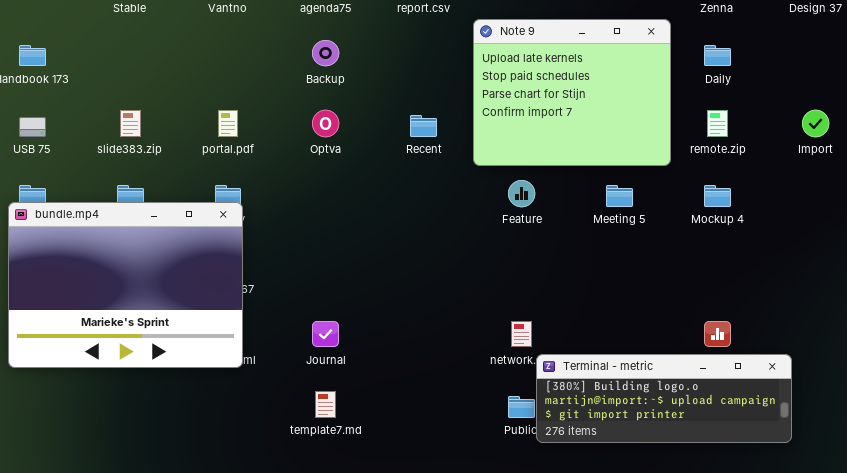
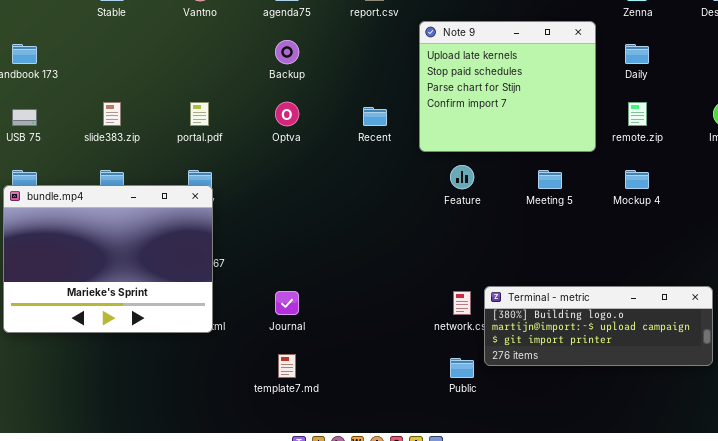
Terminal - metric: [536,354,792,443] -> [484,286,713,366], moved

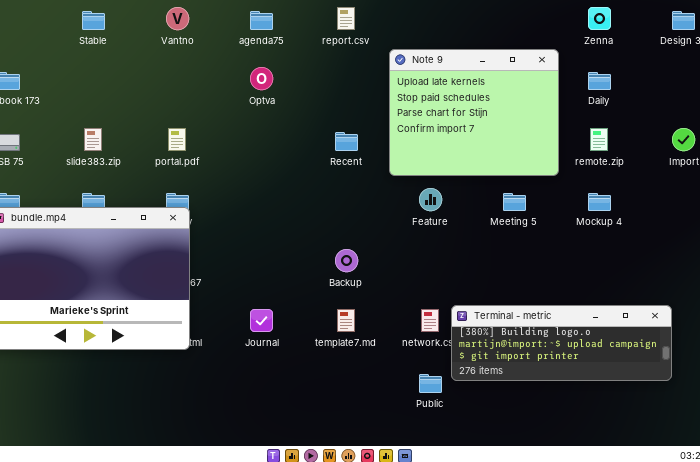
Backup: [275,40,299,64] -> [335,249,358,272], moved
Optva: [275,102,299,126] -> [250,67,273,90], moved
template7.md: [278,354,296,378] -> [337,309,355,332], moved

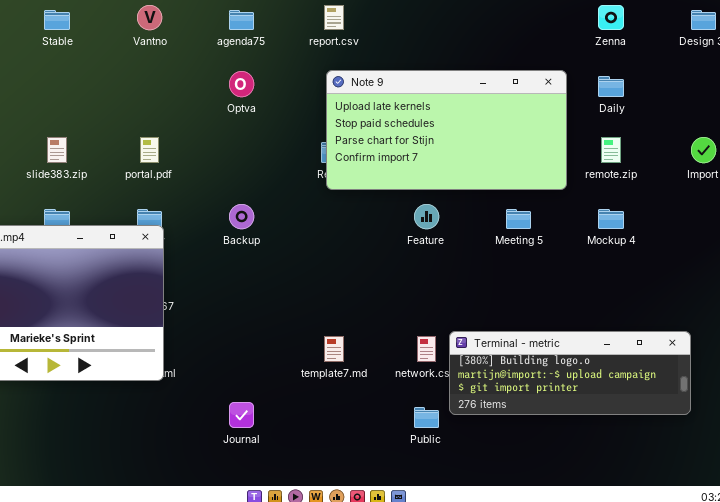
Note 9: [389,49,559,176] -> [326,70,567,190], resized
Backup: [335,249,358,272] -> [229,204,254,229], moved
Journal: [250,309,273,332] -> [229,402,254,428], moved

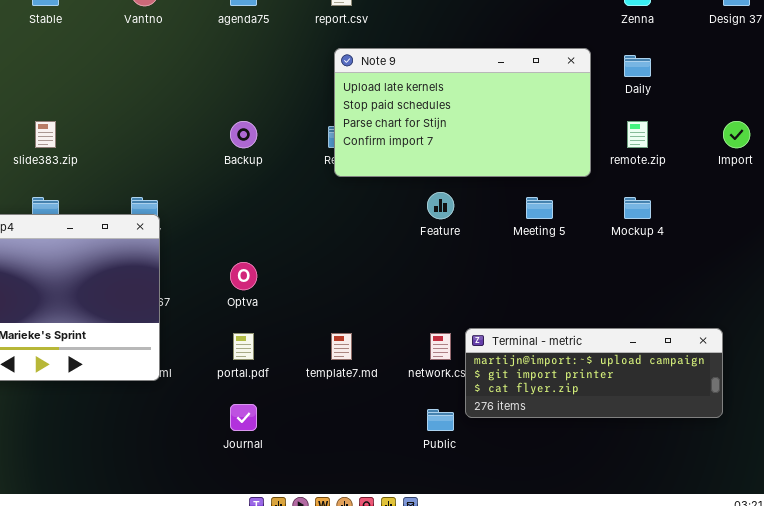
Optva: [229,71,254,97] -> [230,262,257,290], moved
portal.pdf: [140,137,159,163] -> [233,333,254,360], moved
Backup: [229,204,254,229] -> [230,121,257,148], moved
Terminal - metric: [449,331,691,415] -> [465,328,723,418], scrolled down 1 row

